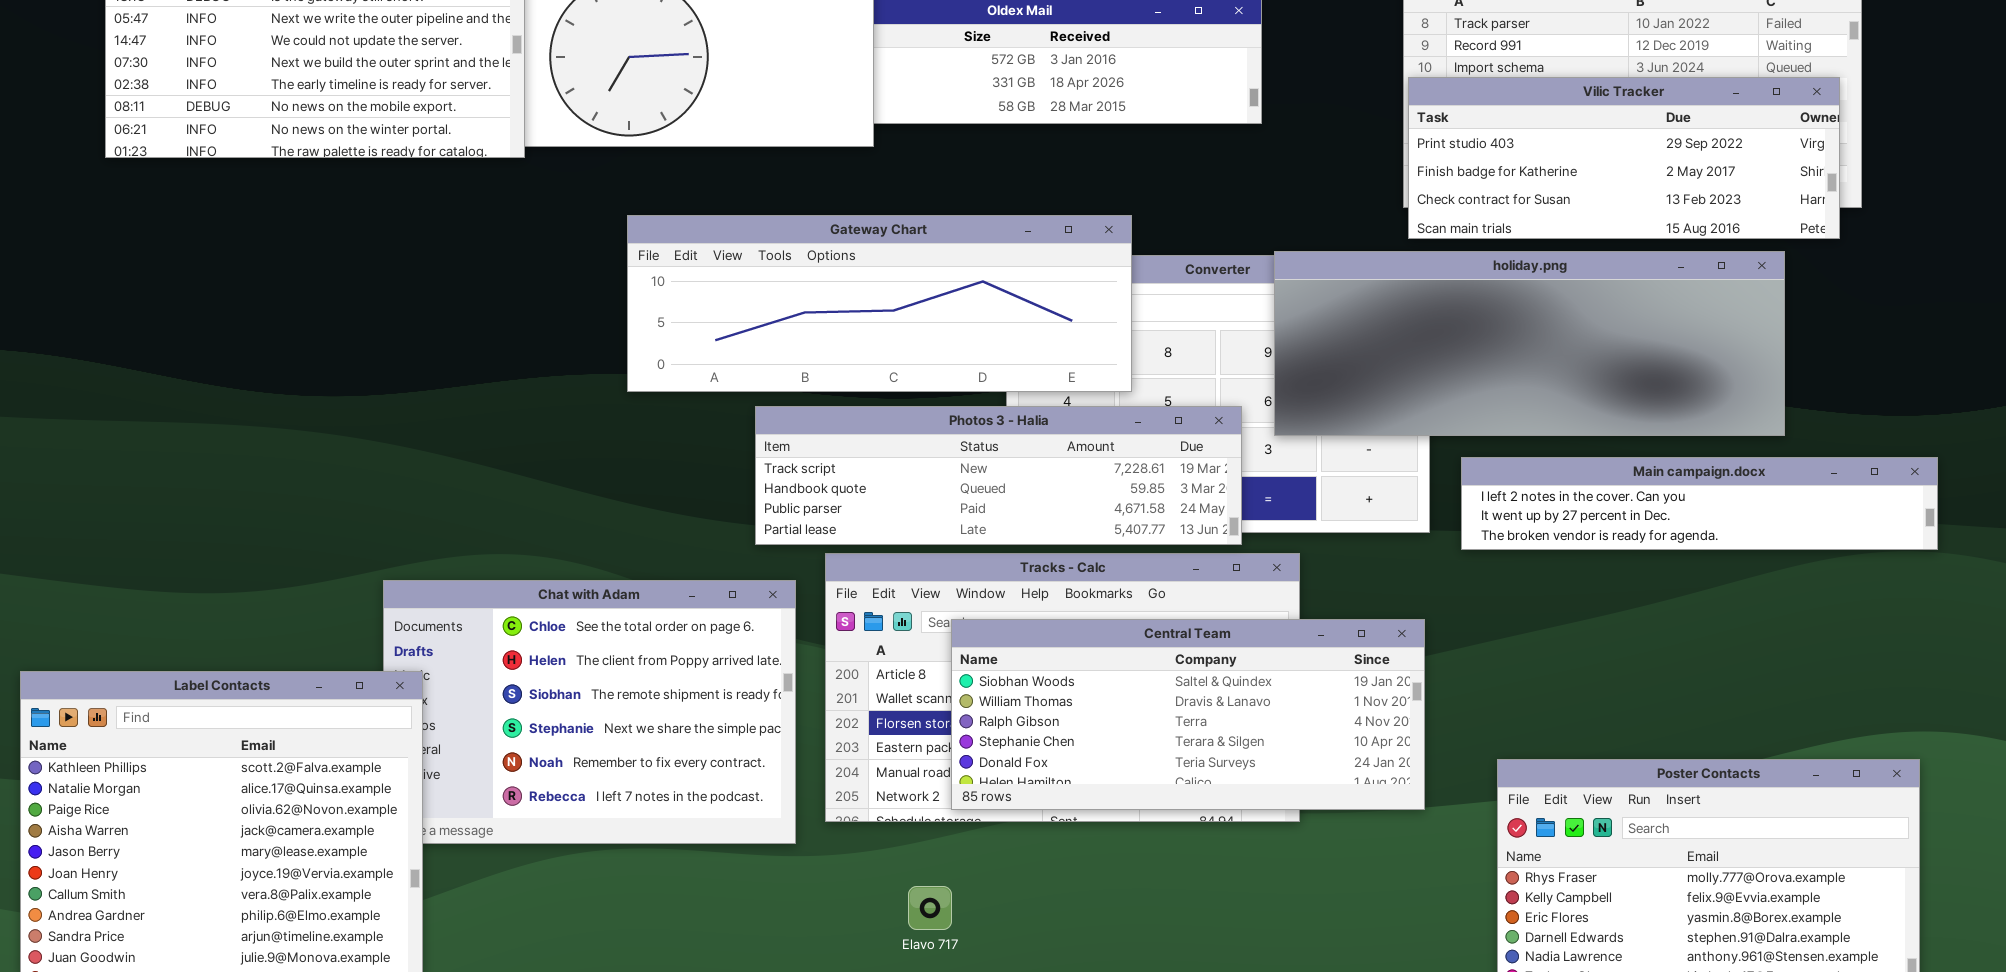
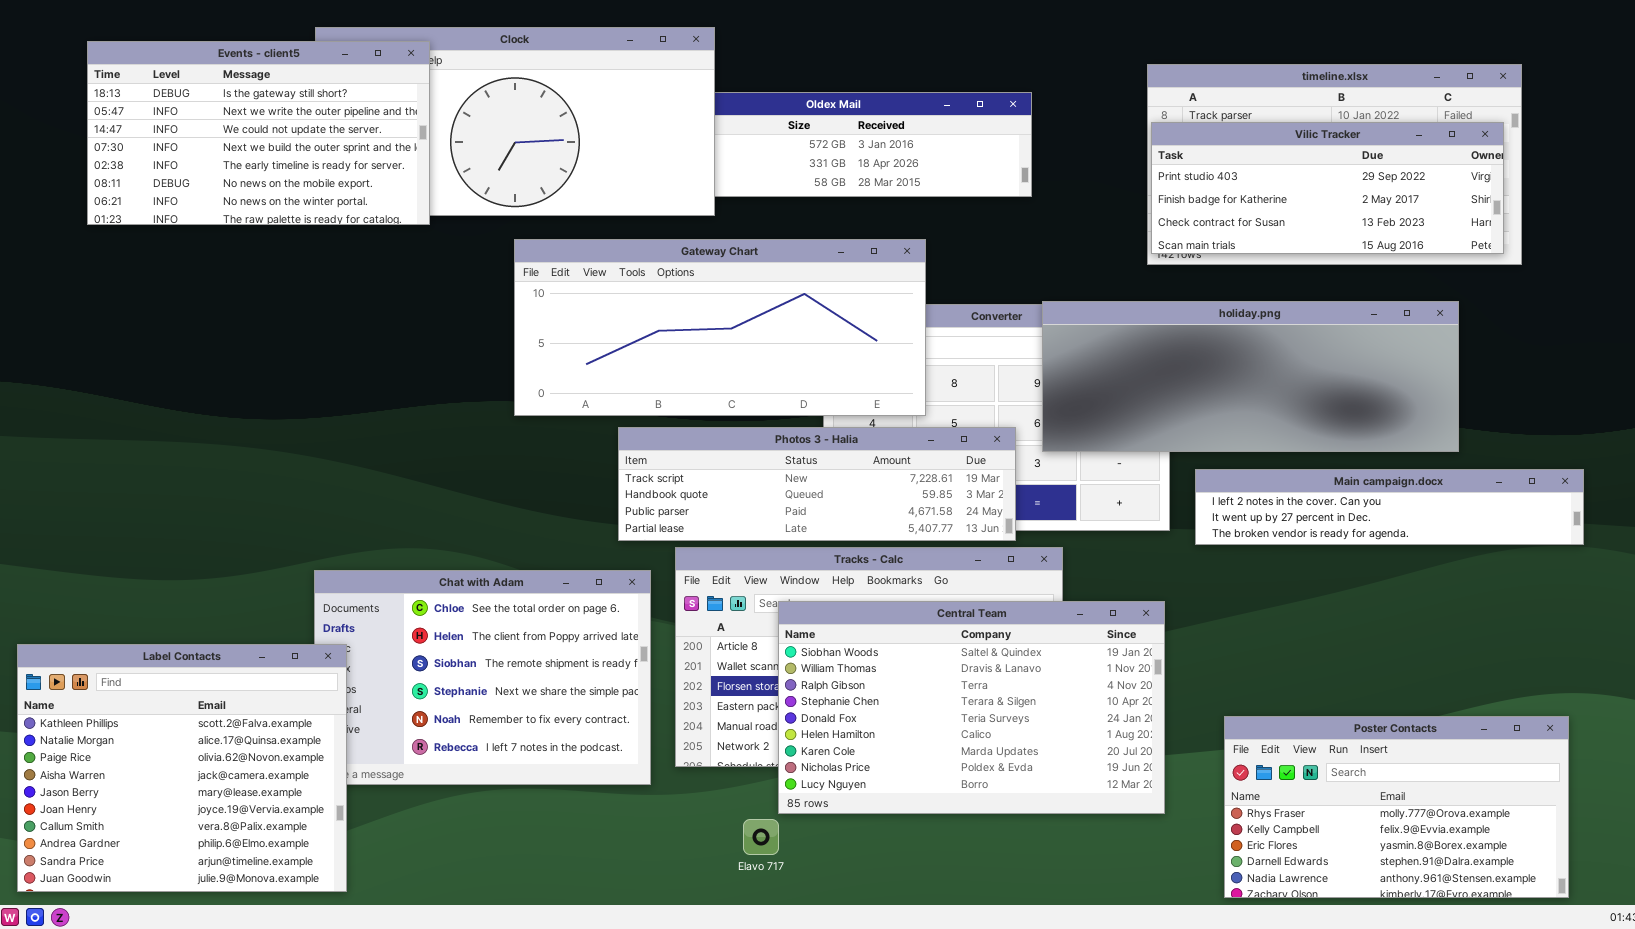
Vilic Tracker: [1408,77,1840,239] -> [1151,122,1504,254], moved
Gateway Chart: [627,215,1132,392] -> [514,239,926,416], resized
Central Team: [951,619,1425,810] -> [778,601,1165,814], resized

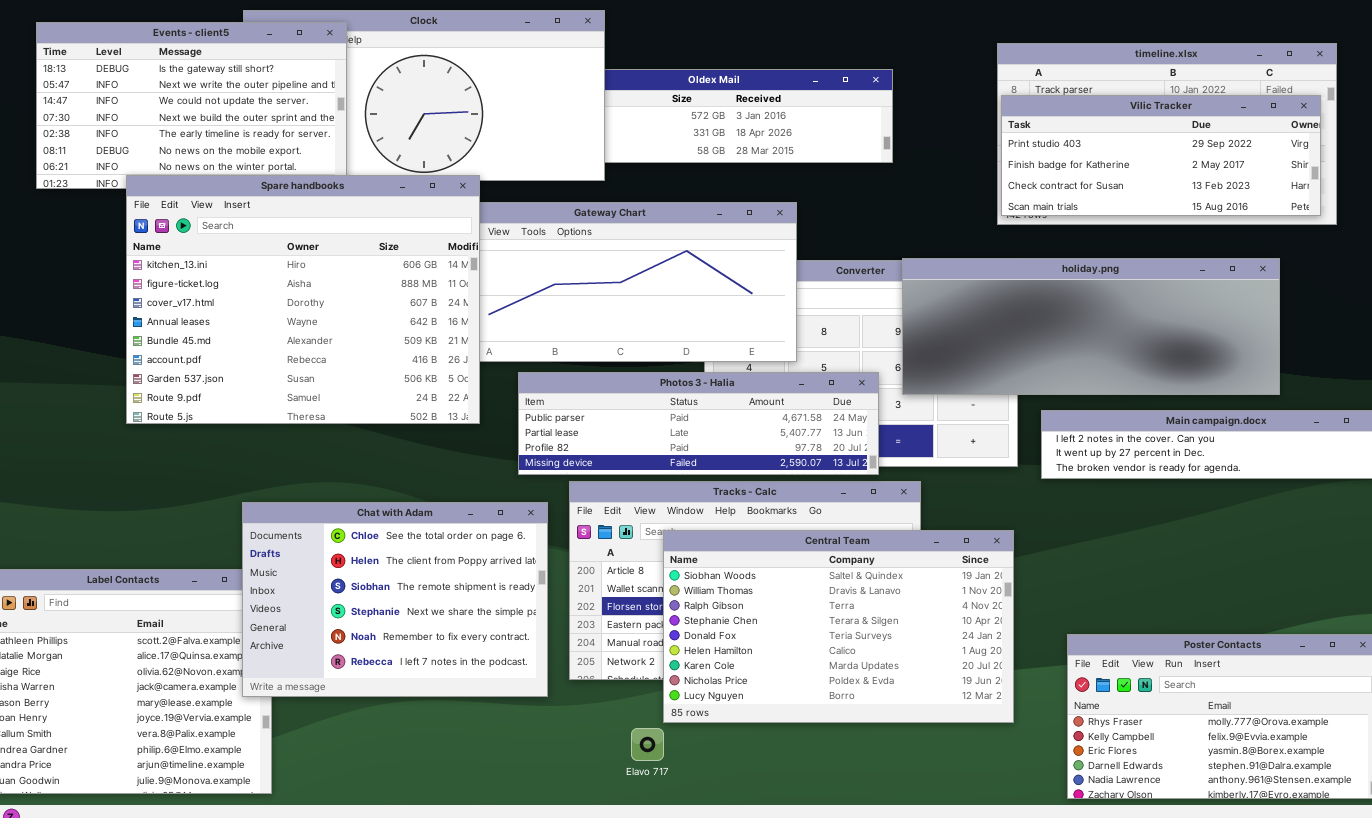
Spare handbooks: none -> [126,175,480,424], opened
Photos 3 - Halia: [618,427,1016,541] -> [518,372,879,475], scrolled down 2 rows
Chat with Adam: [314,570,651,785] -> [242,502,548,697], raised

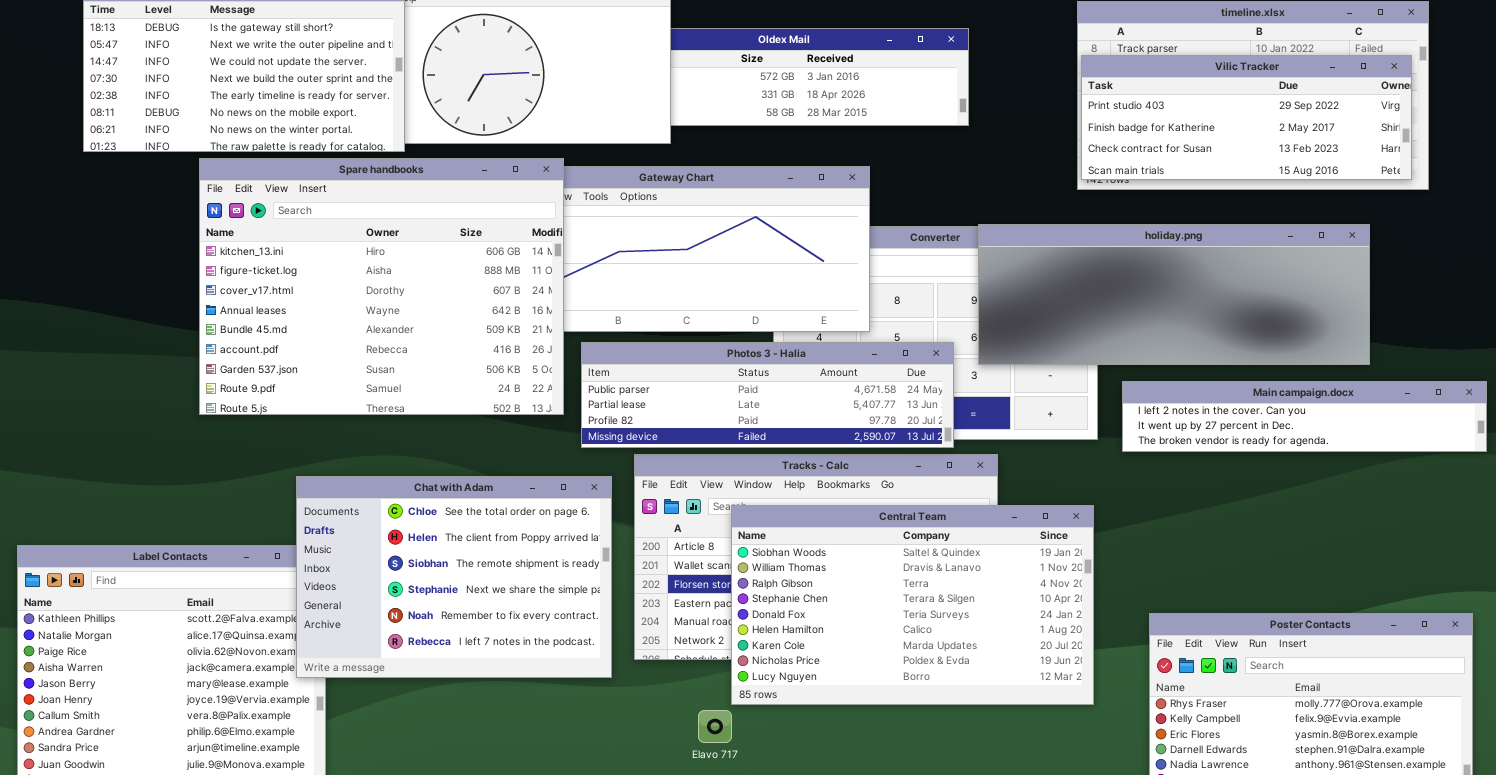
Spare handbooks: [126,175,480,424] -> [199,158,564,415], moved

